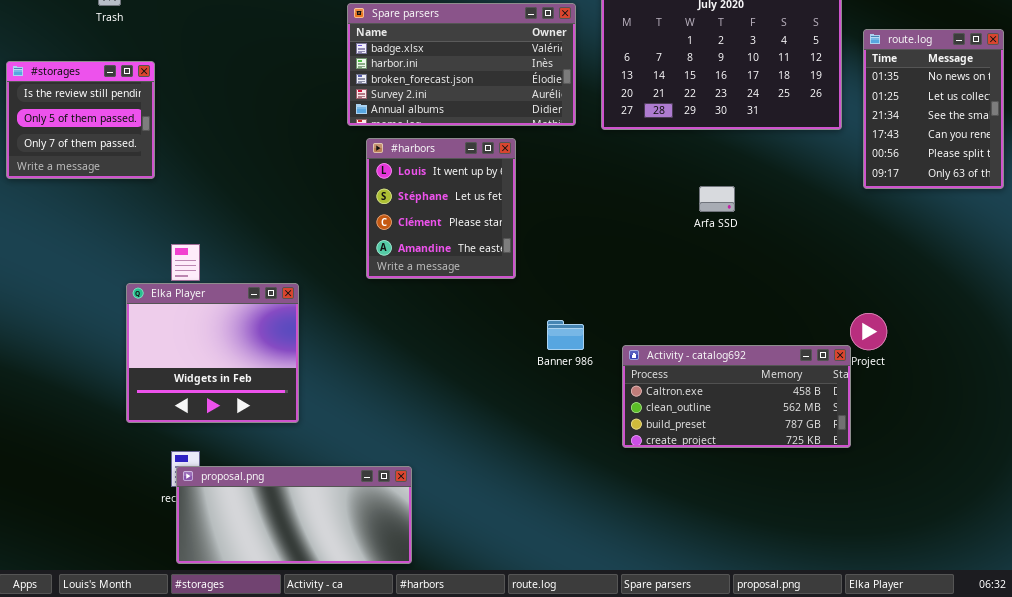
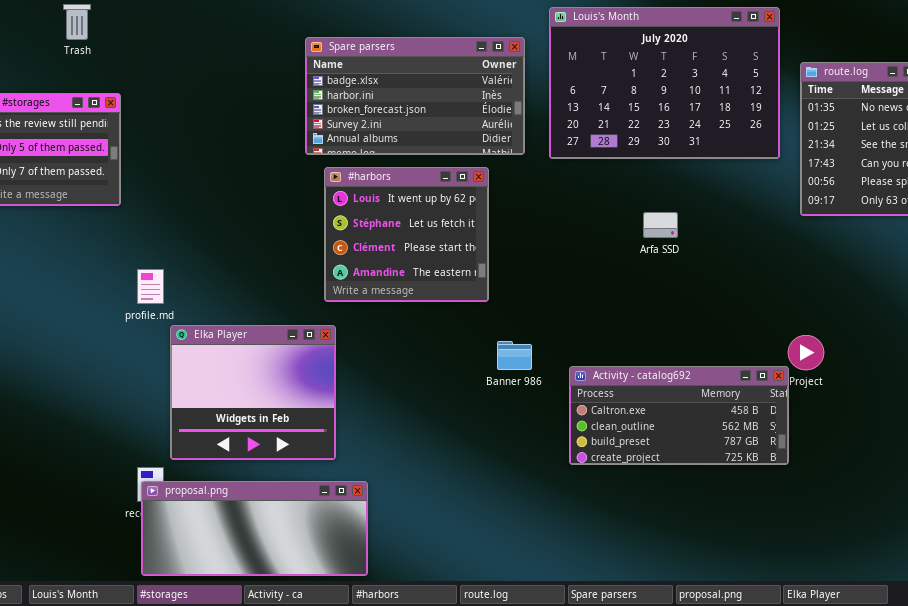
#harbors: [366,138,516,279] -> [324,167,489,302], resized
Elka Player: [126,283,299,423] -> [170,325,336,460], moved

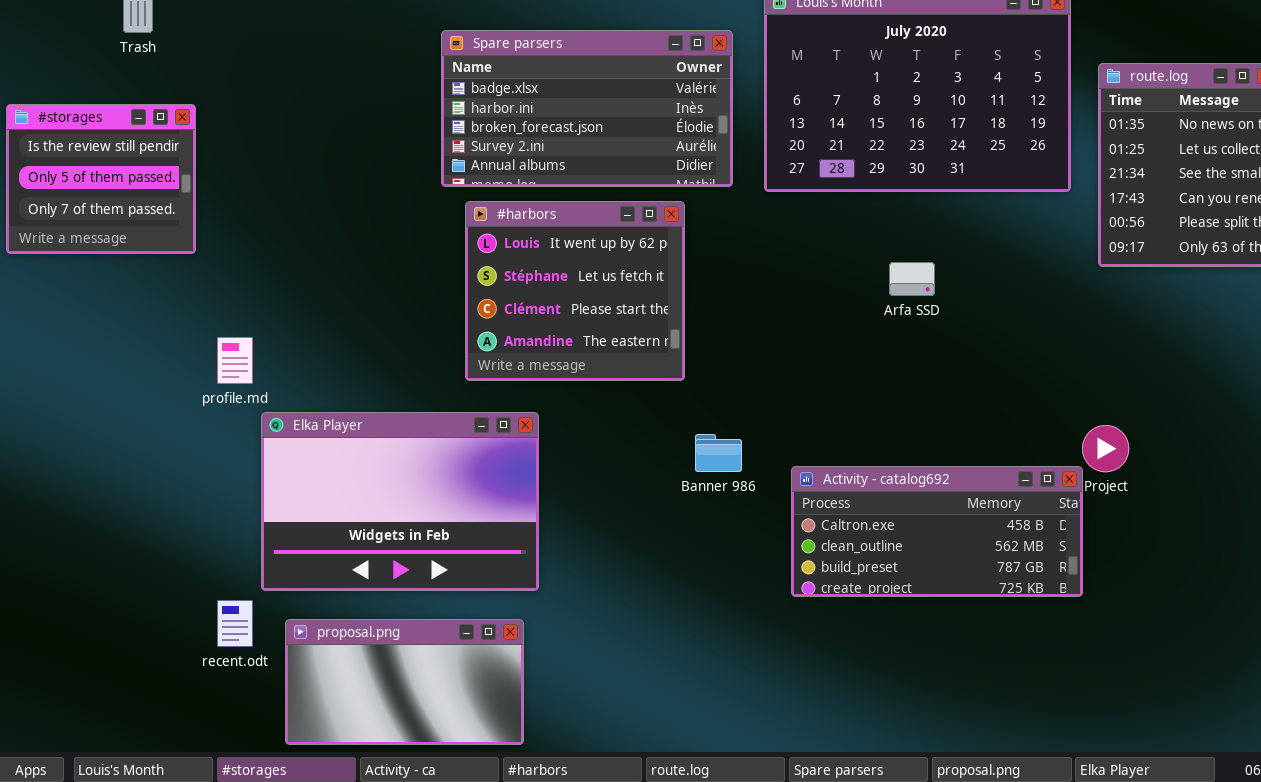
Elka Player: [170,325,336,460] -> [261,412,539,591], resized
proposal.png: [141,481,368,576] -> [285,619,524,745], resized

